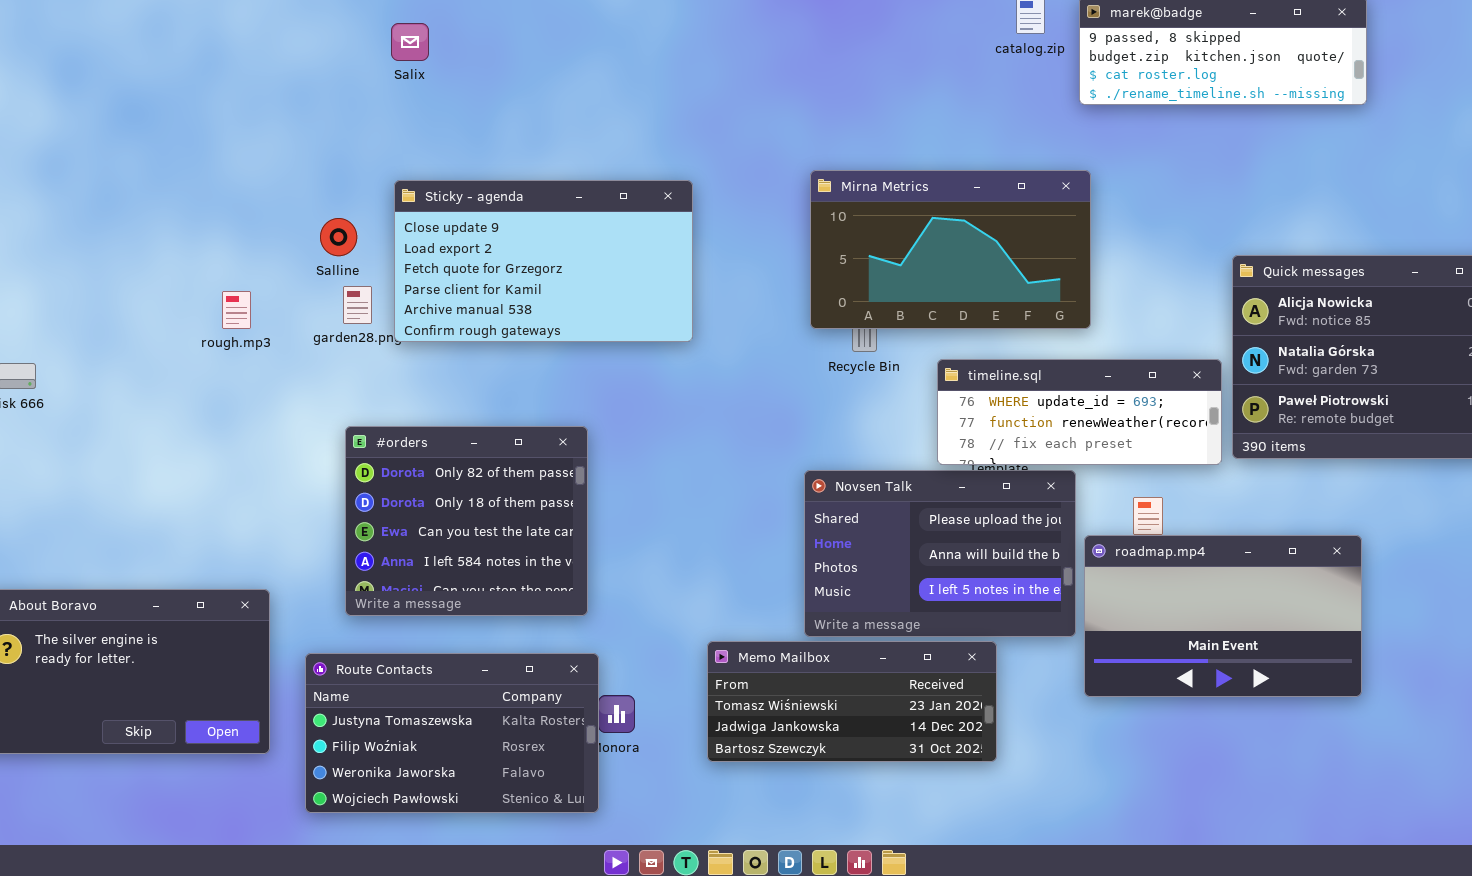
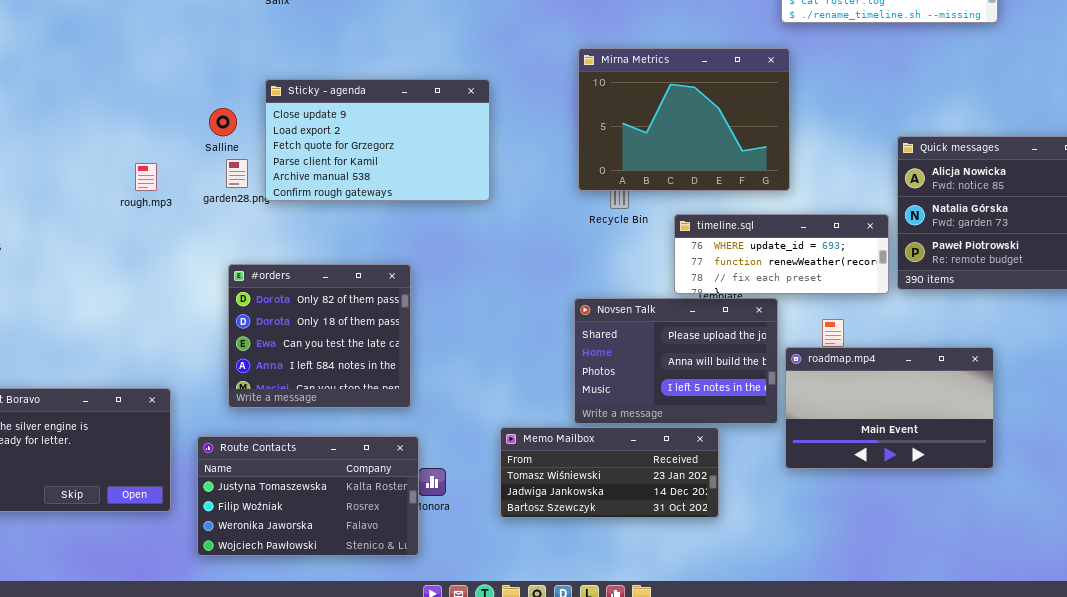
Mirna Metrics: [810,170,1091,329] -> [578,48,790,191], resized

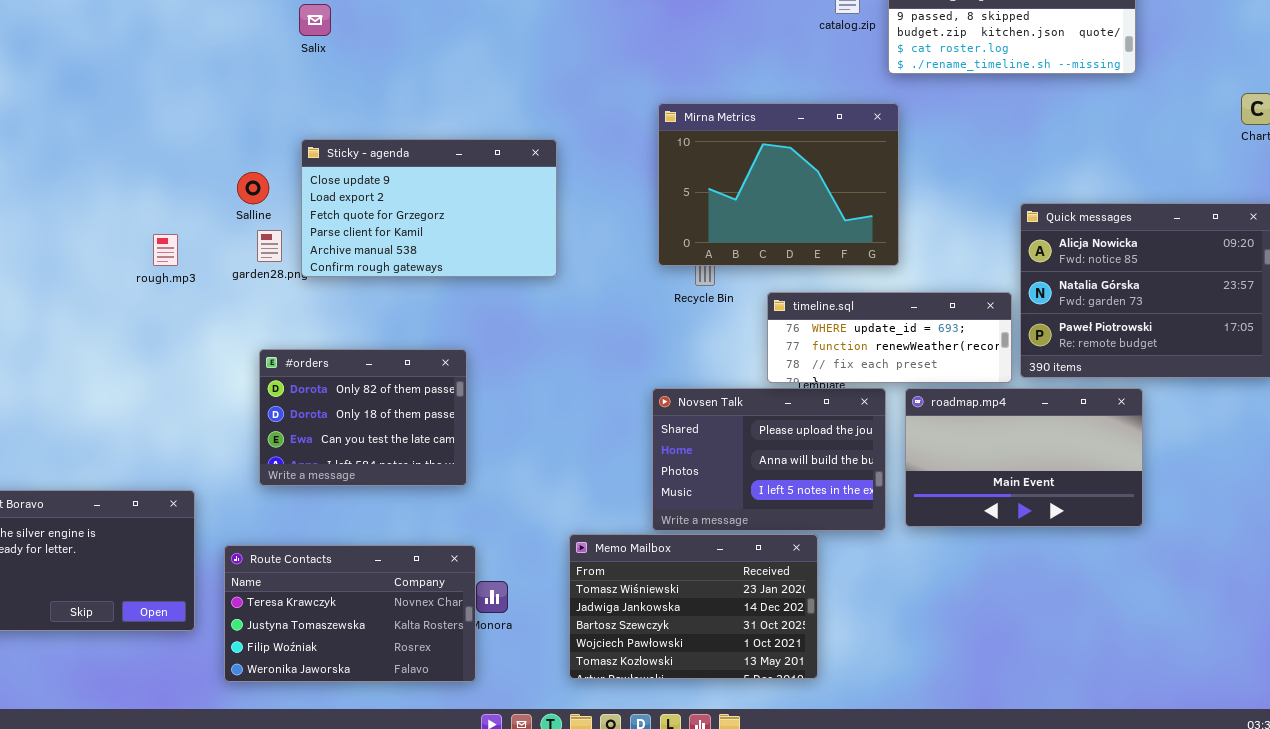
#orders: [228,264,411,408] -> [259,349,467,486], resized
roadmap.mp4: [785,347,994,469] -> [905,388,1143,527], moved
Memo Mailbox: [500,427,719,518] -> [569,534,818,679], resized
Route Contacts: [197,436,419,556] -> [224,545,476,682], scrolled up 1 row

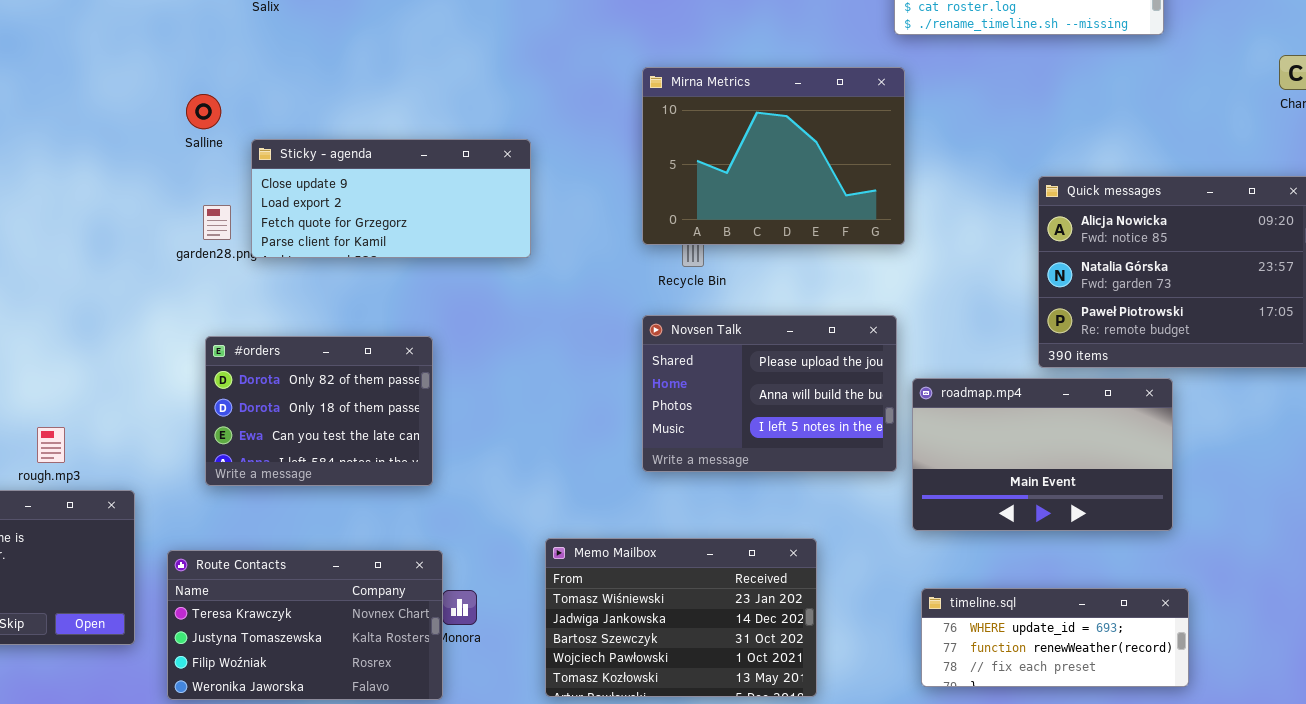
Sticky - agenda: [301,139,557,277] -> [251,139,531,258], resized
Salline: [237,172,269,204] -> [186,94,221,129], moved
rough.mp3: [153,234,178,266] -> [37,427,65,463], moved
timeline.sql: [767,292,1012,383] -> [921,588,1189,687], moved
Novsen Talk: [652,388,886,531] -> [642,315,897,472], moved

